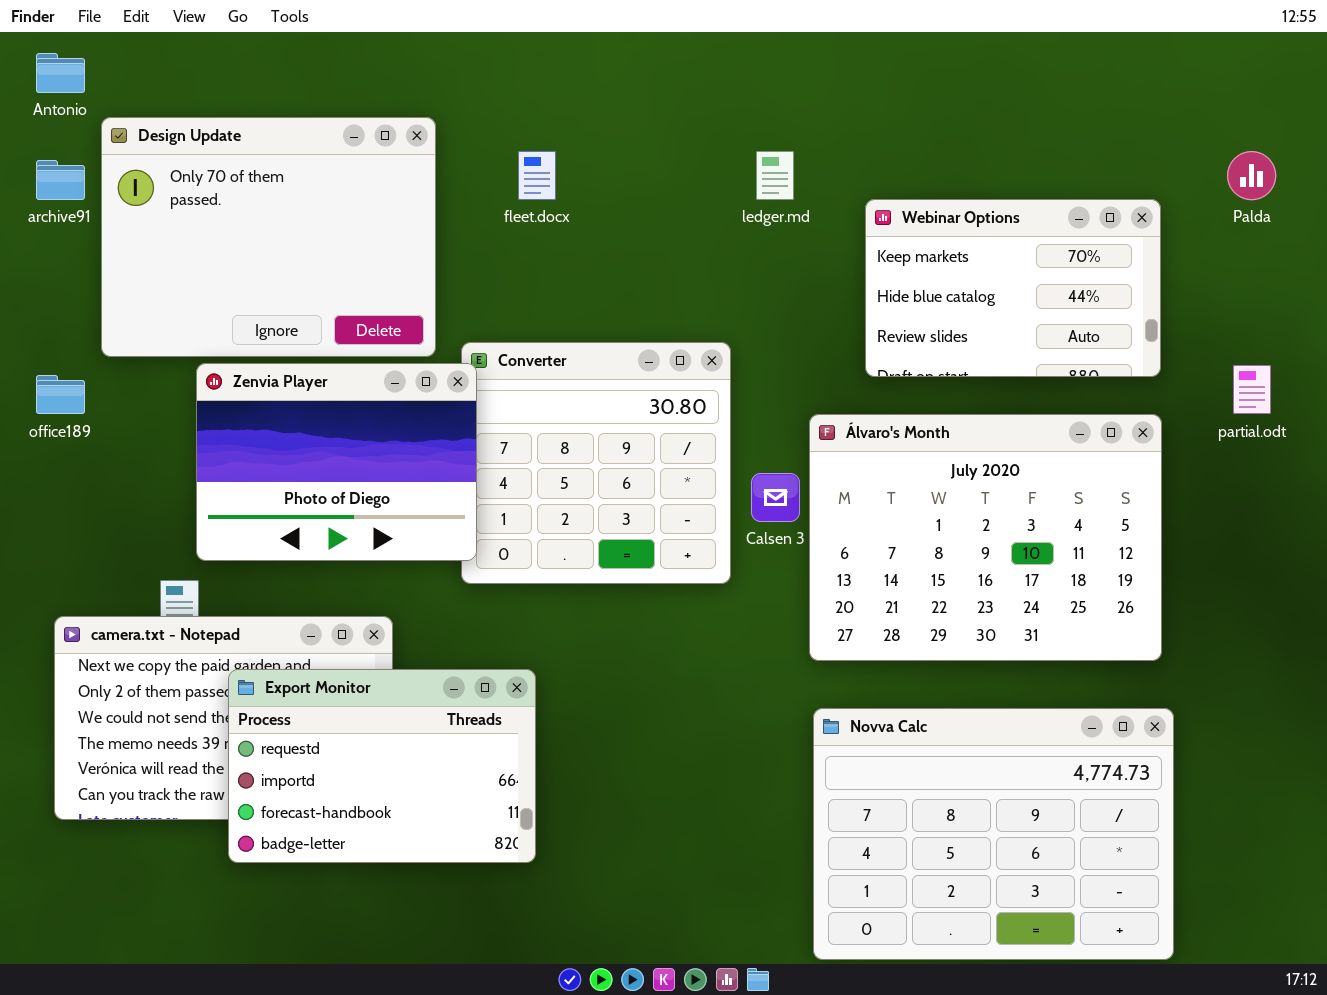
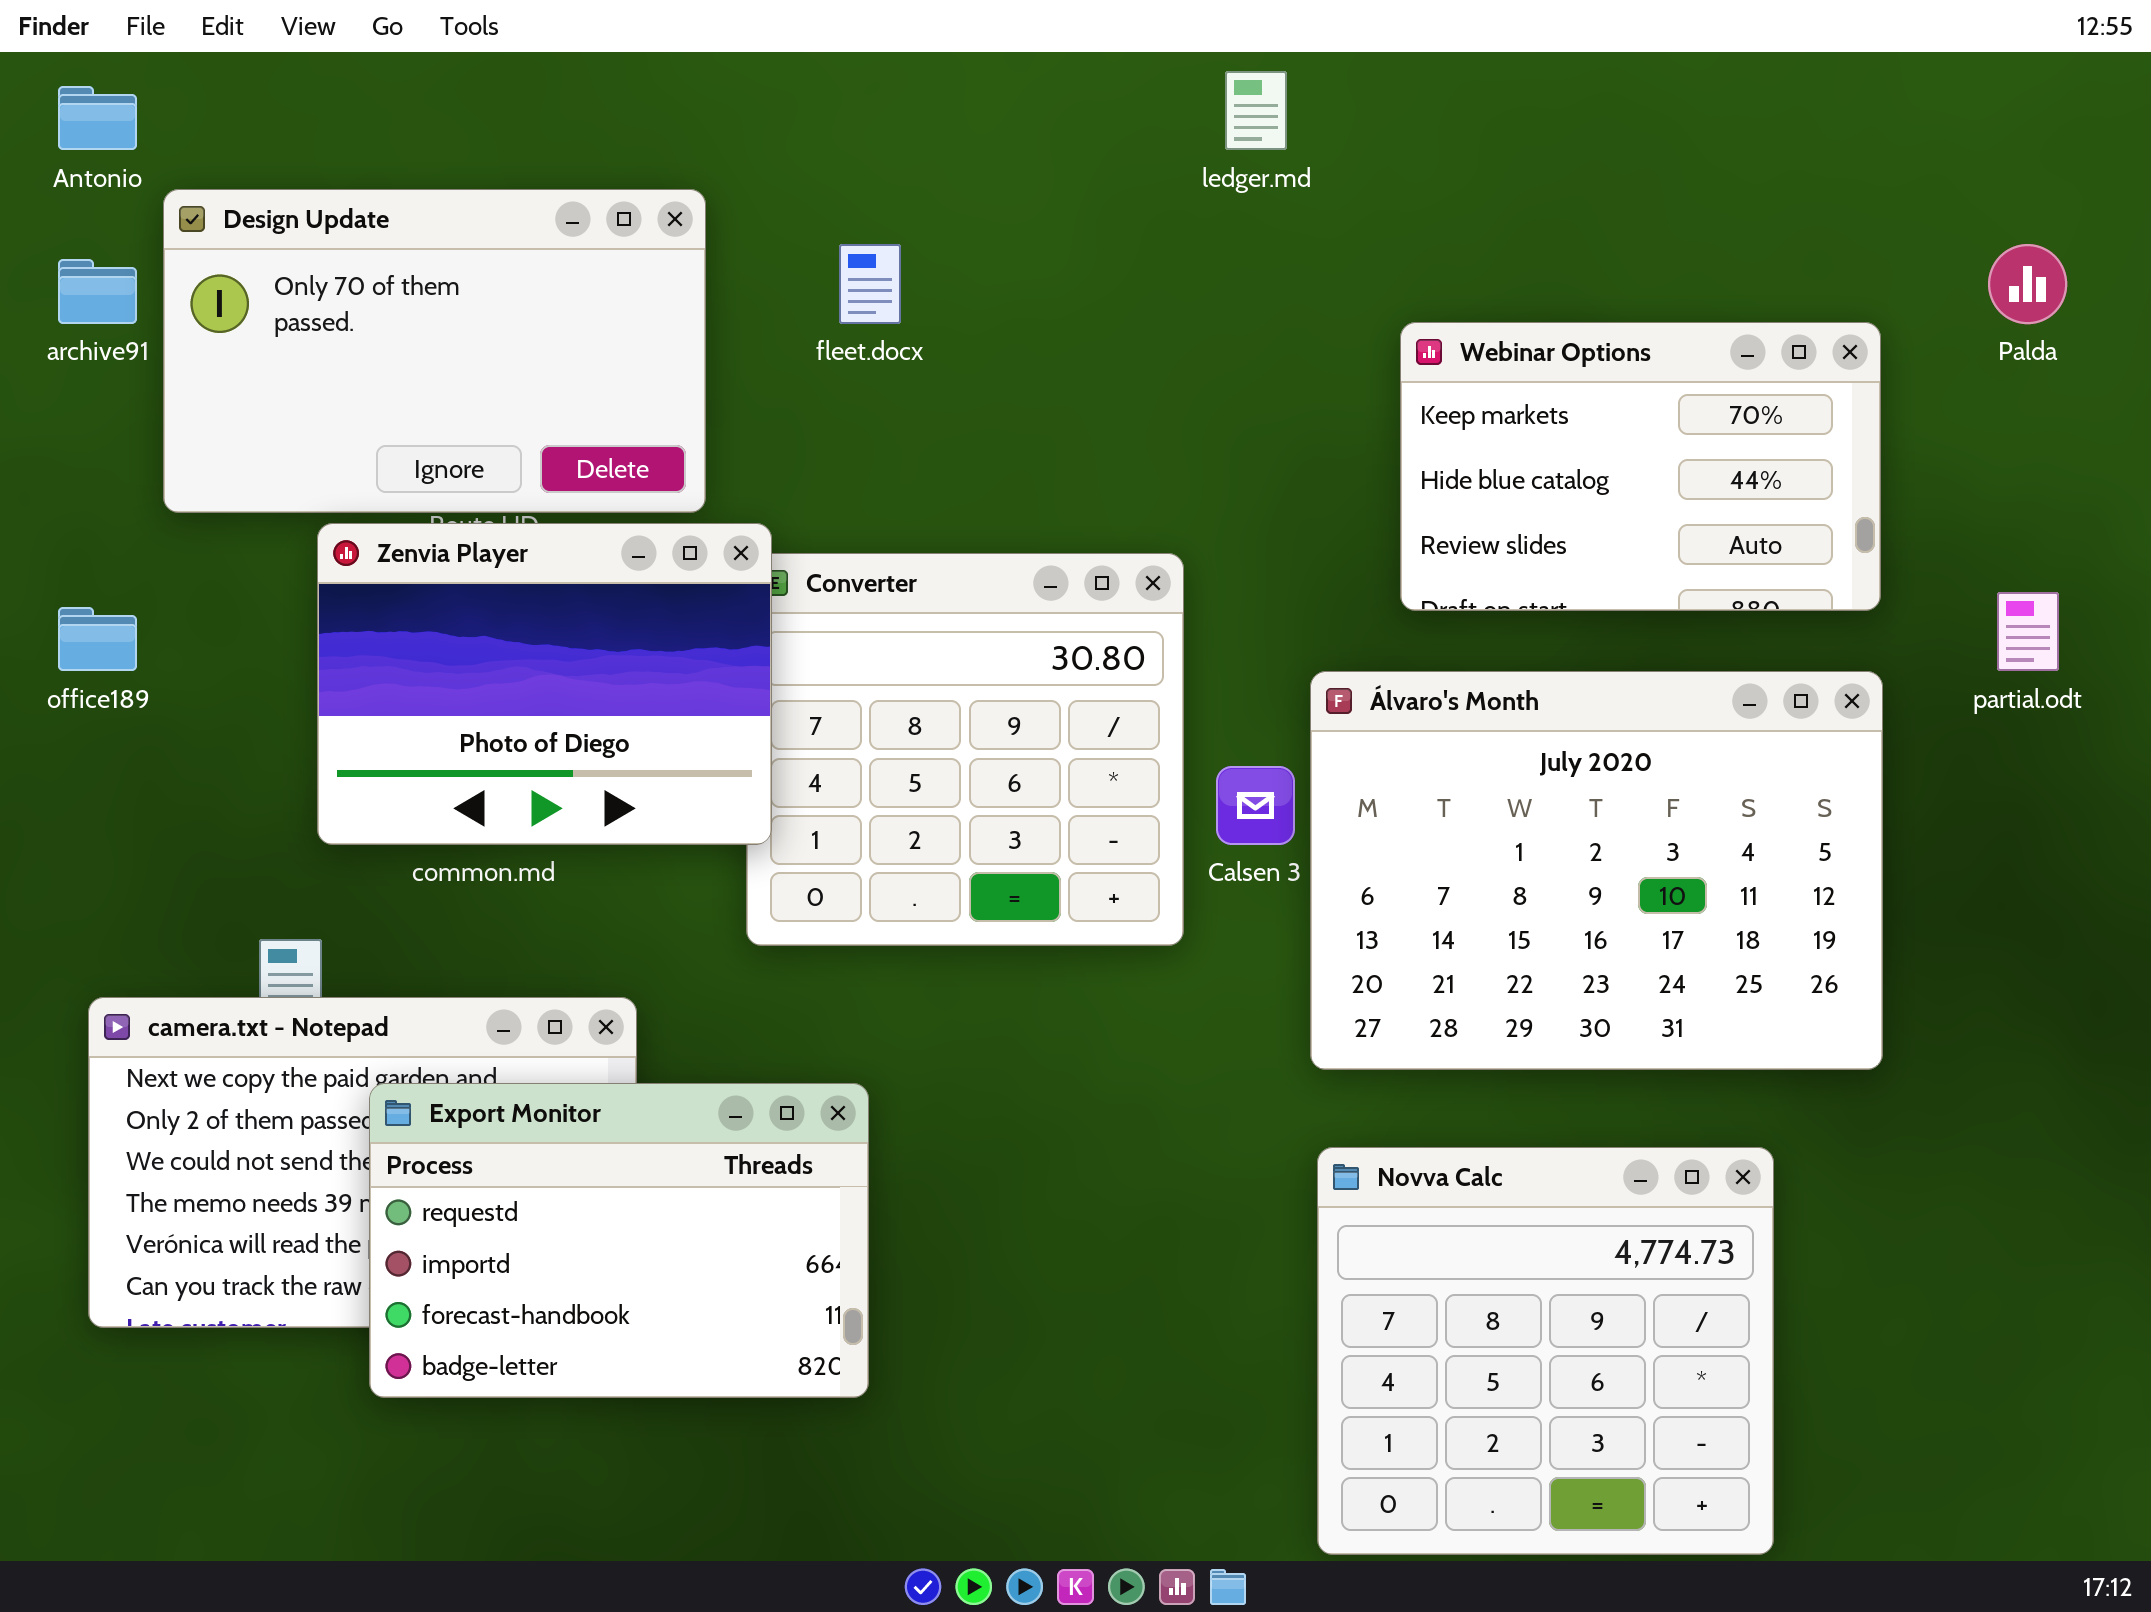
Design Update: [101,117,436,357] -> [163,189,706,513], resized
ledger.md: [756,151,794,200] -> [1225,71,1287,150], moved
Zenvia Player: [196,363,477,561] -> [317,523,772,845], moved
Novva Calc: [813,708,1174,960] -> [1317,1147,1774,1555], resized

